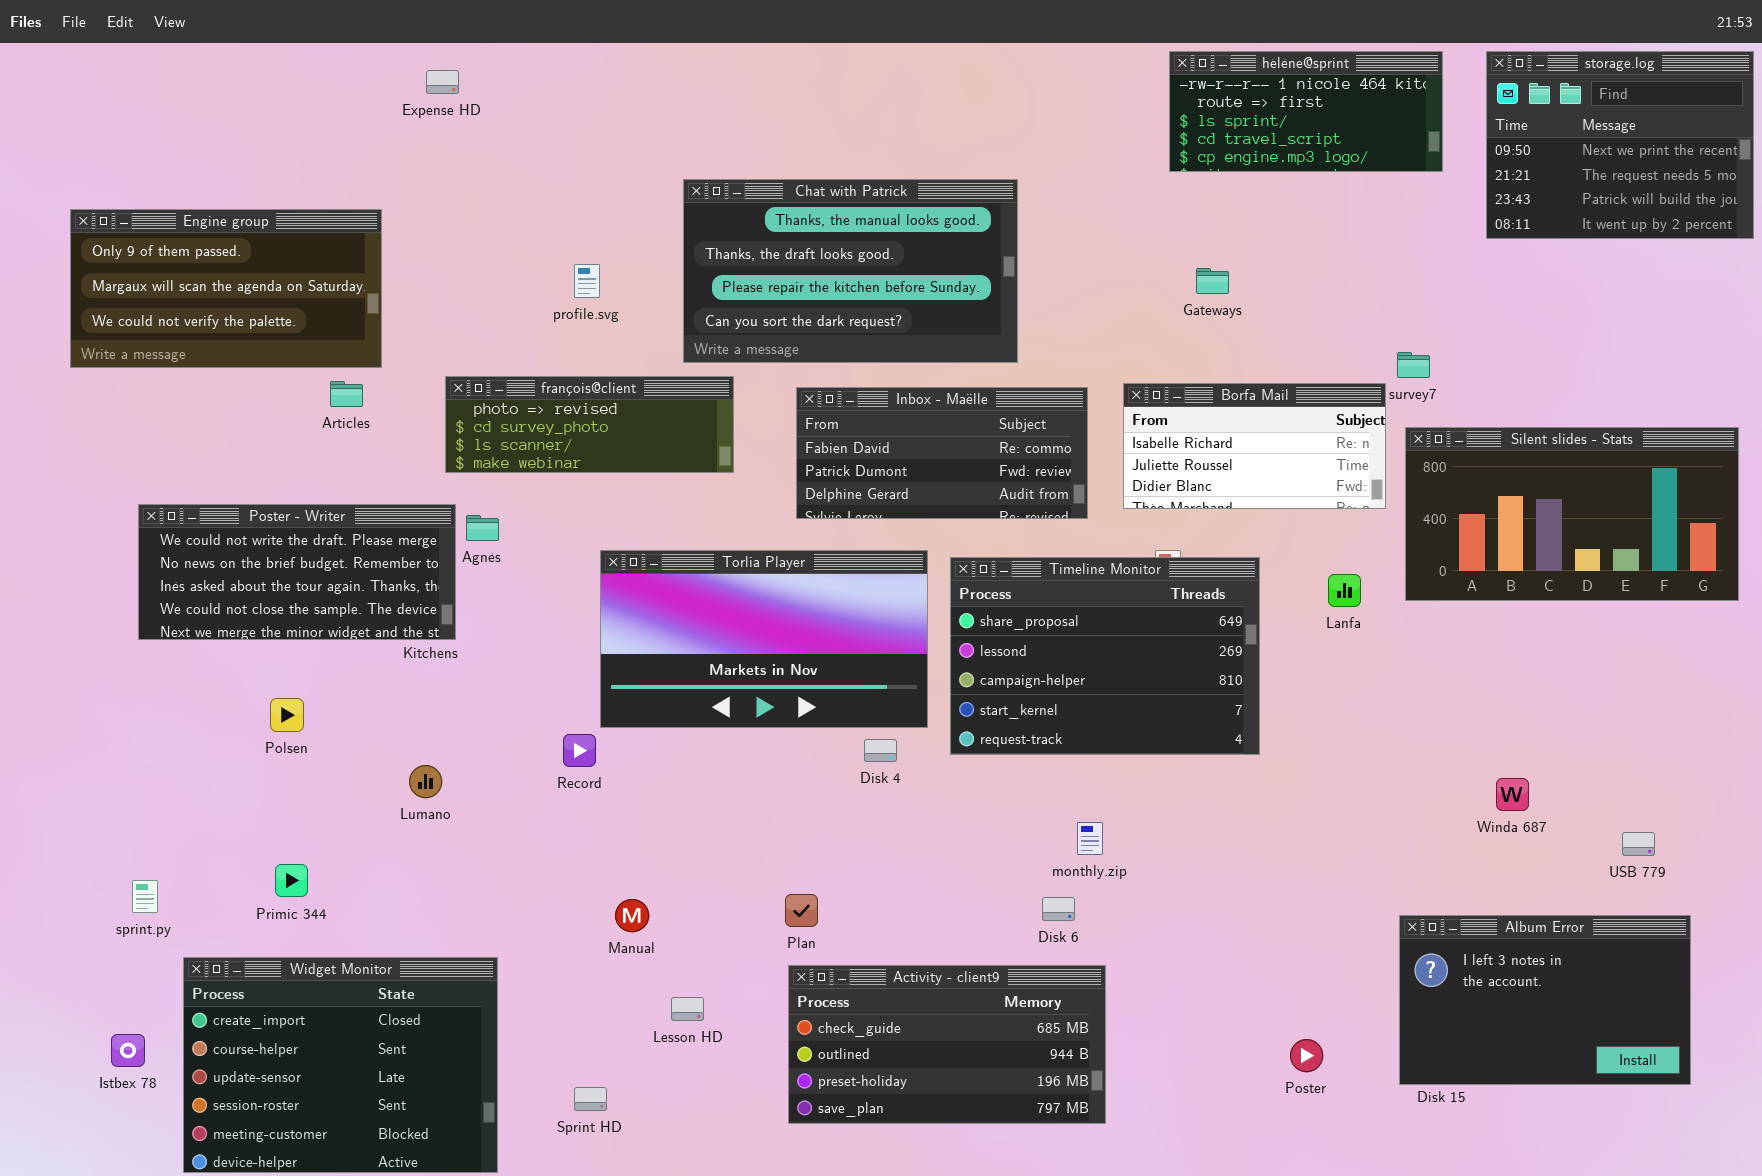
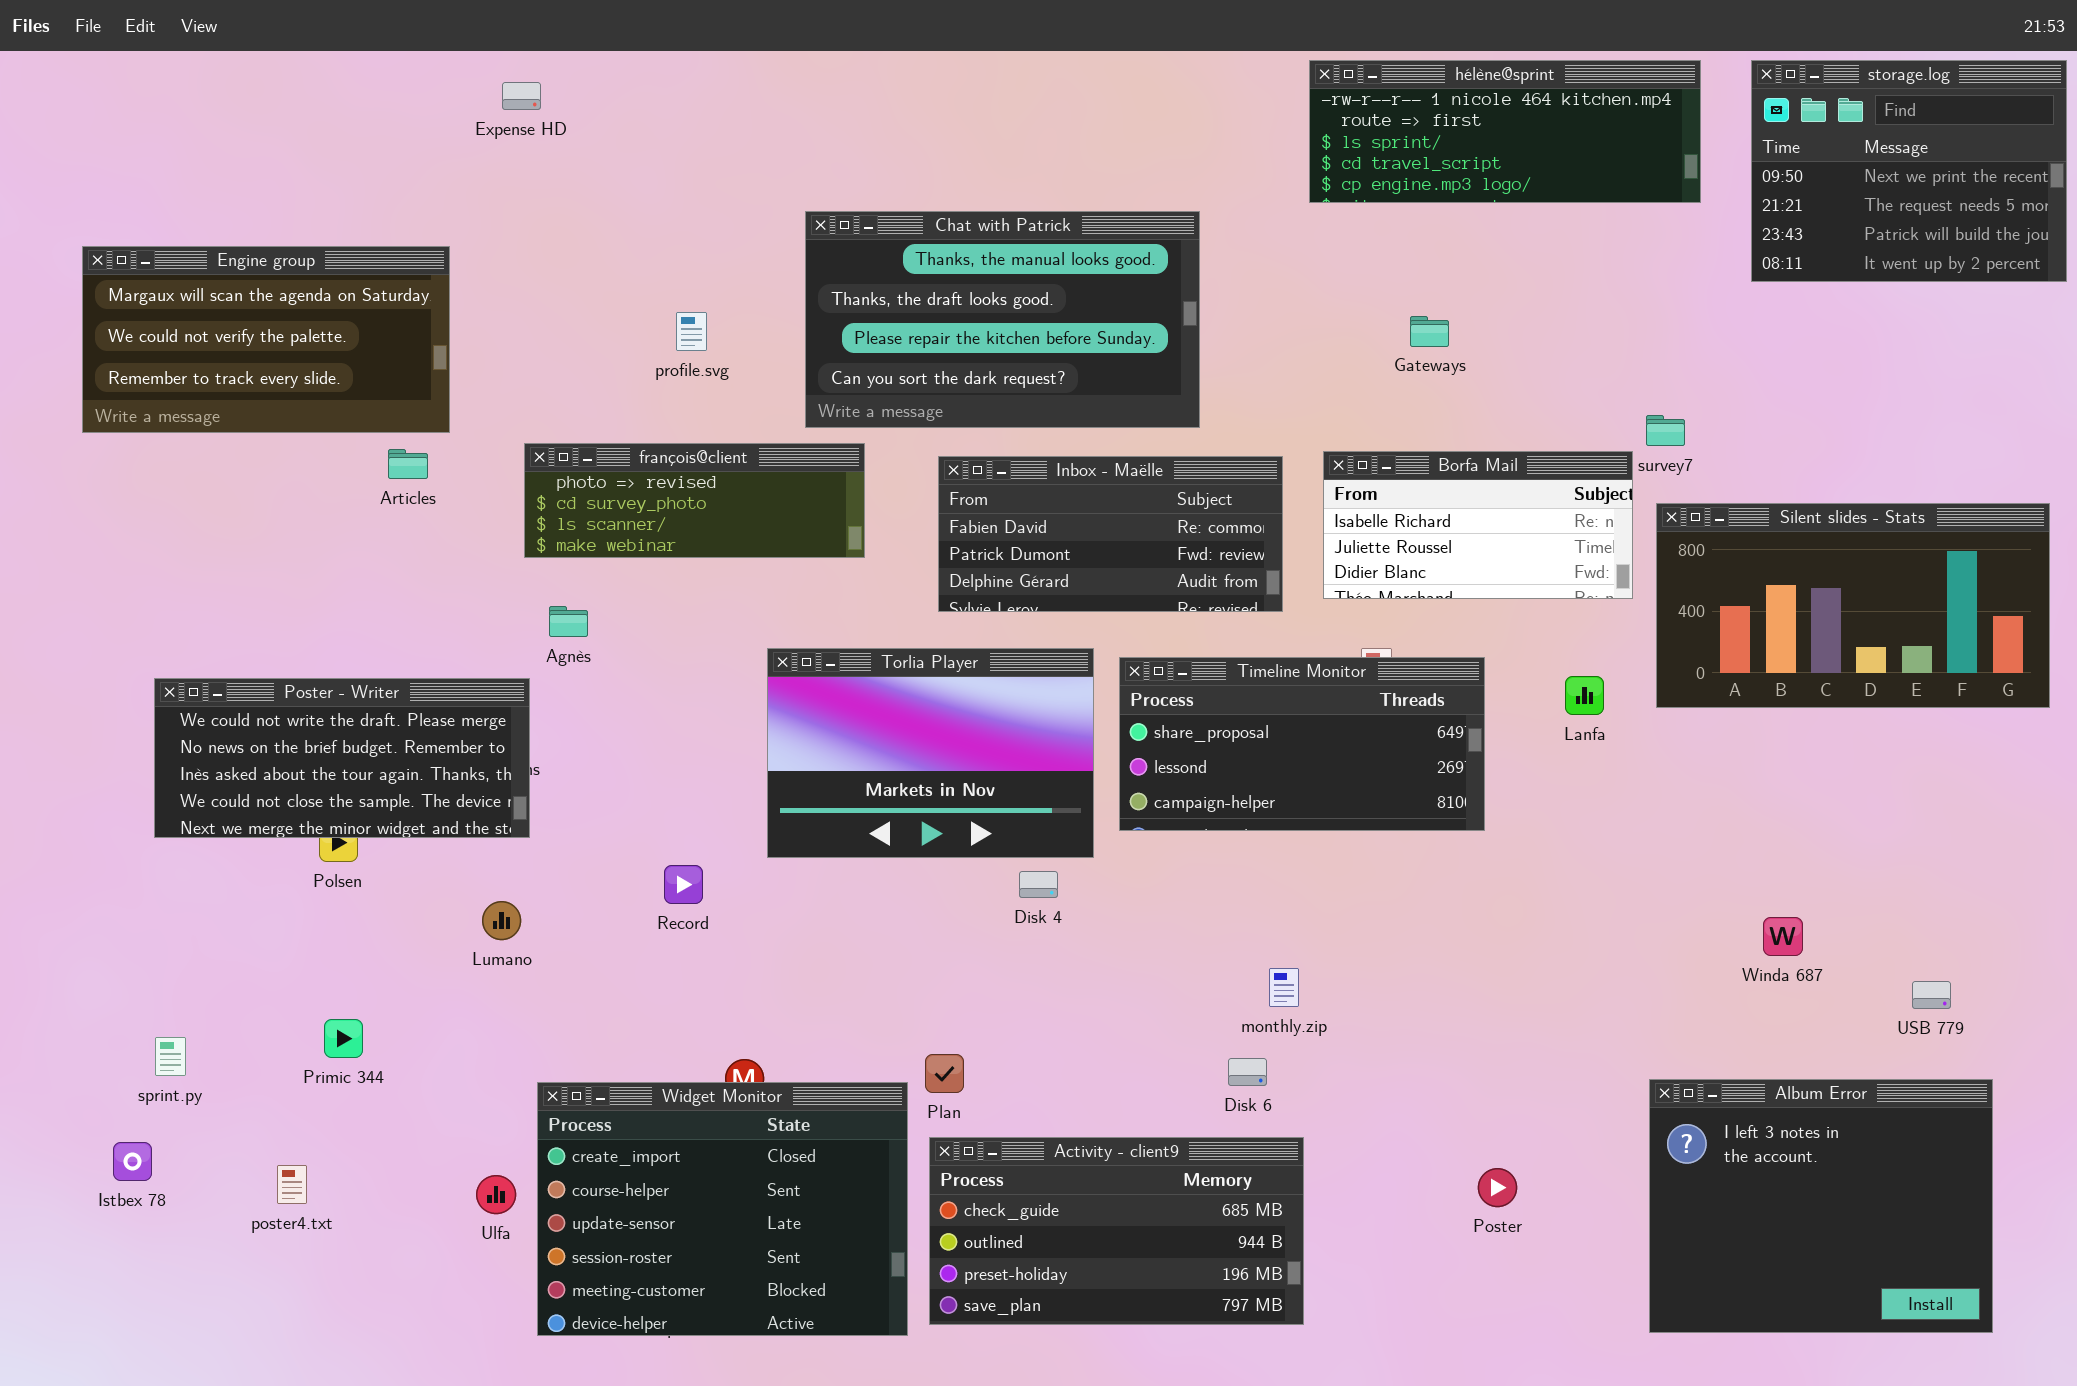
hélène@sprint: [1169,51,1443,172] -> [1309,60,1701,203], resized
Engine group: [70,209,382,368] -> [82,246,450,433], scrolled down 1 row
Poster - Writer: [138,504,456,640] -> [154,678,530,838], moved
Torlia Player: [600,550,928,728] -> [767,648,1094,858], resized
Timeline Monitor: [950,557,1260,755] -> [1119,657,1485,831], resized
Album Error: [1399,915,1691,1085] -> [1649,1079,1993,1333], resized
Widget Monitor: [183,957,498,1173] -> [537,1082,908,1336], moved
Istbex 78: [111,1034,145,1067] -> [113,1142,152,1181], moved
Poster: [1290,1039,1323,1072] -> [1478,1168,1517,1207], moved

